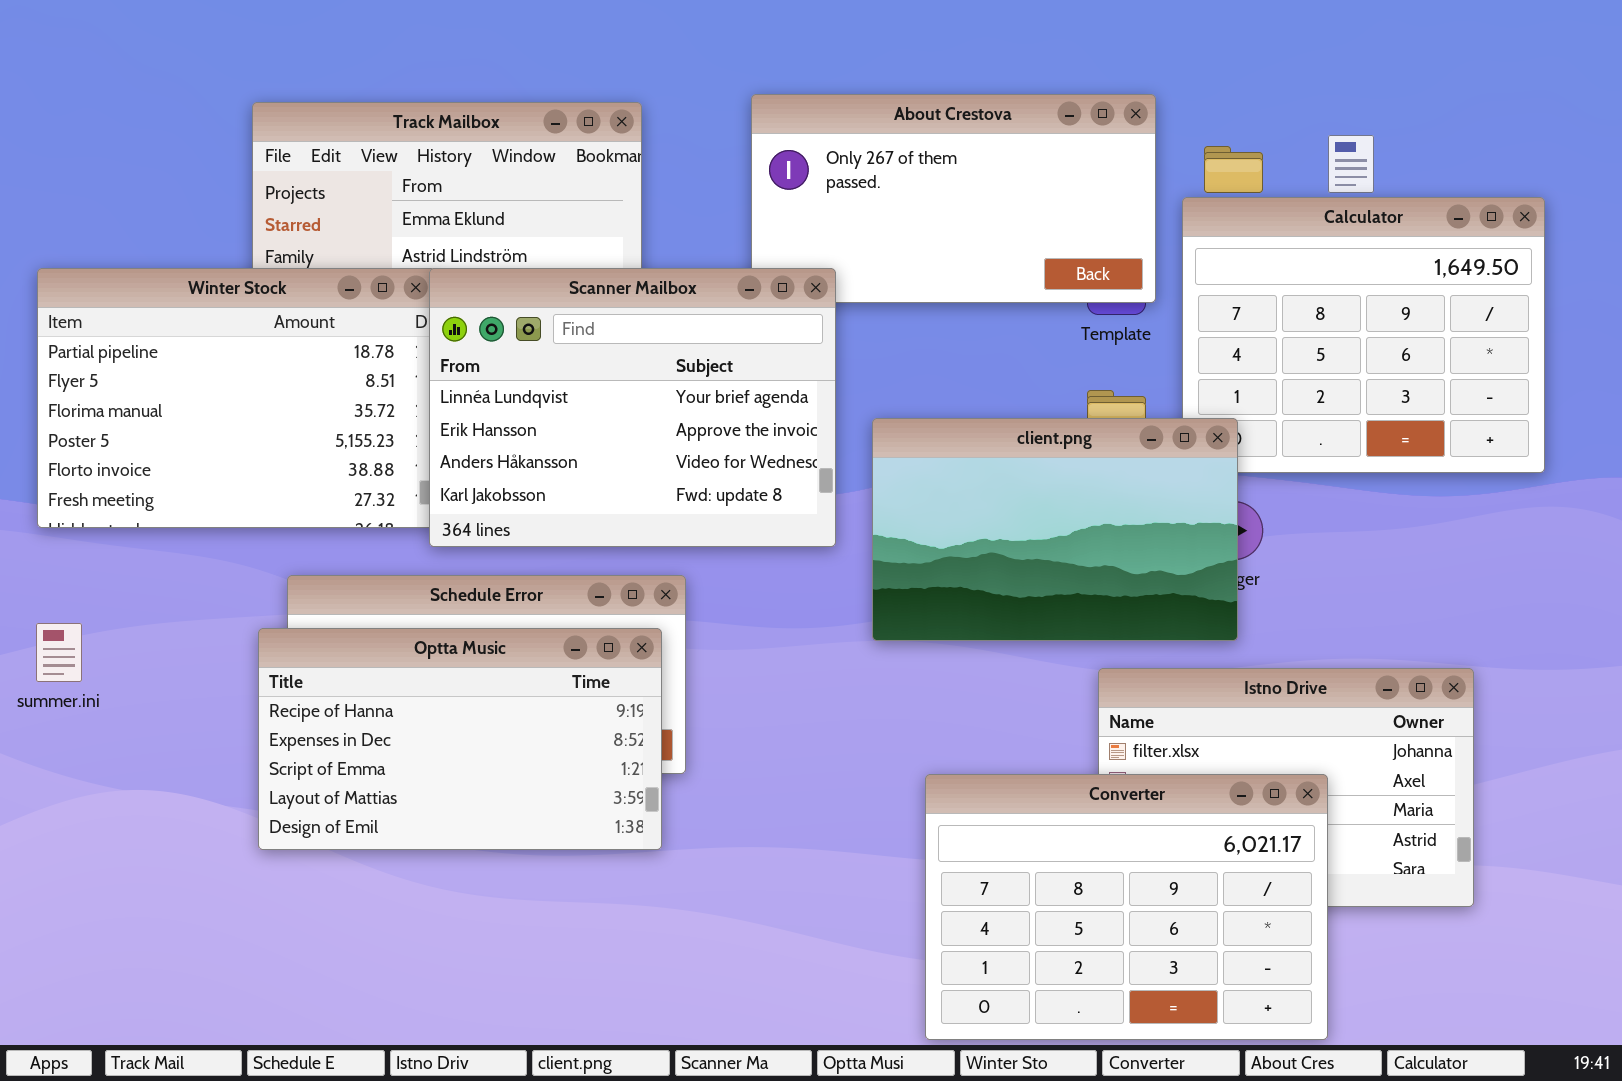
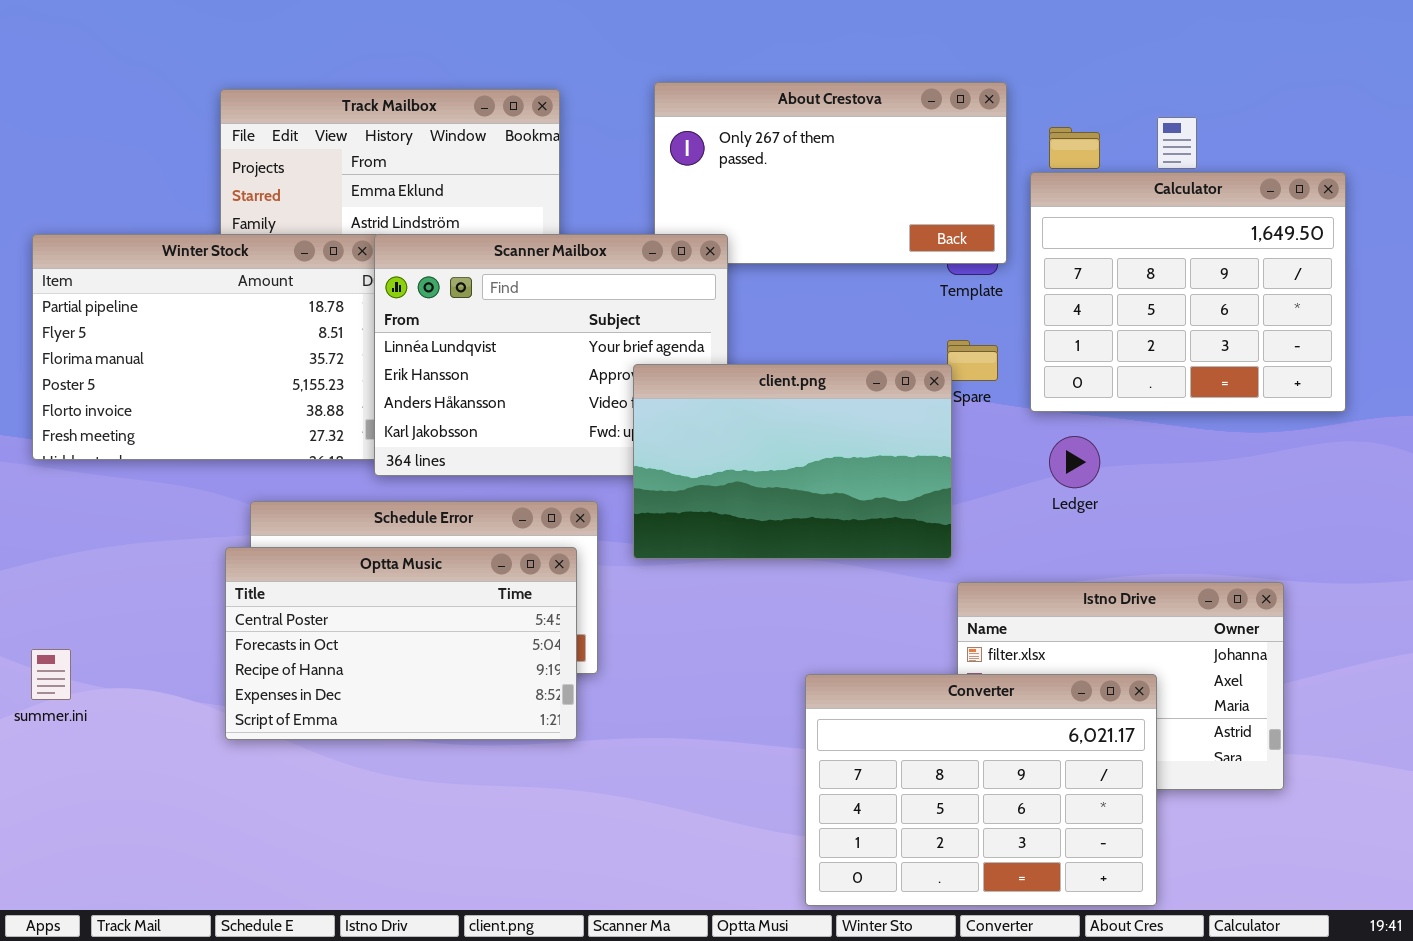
client.png: [872,418,1238,641] -> [633,364,952,559], moved
summer.ini: [36,623,82,682] -> [31,649,71,700], moved
Optta Music: [258,628,662,850] -> [225,547,577,740], scrolled up 2 rows

